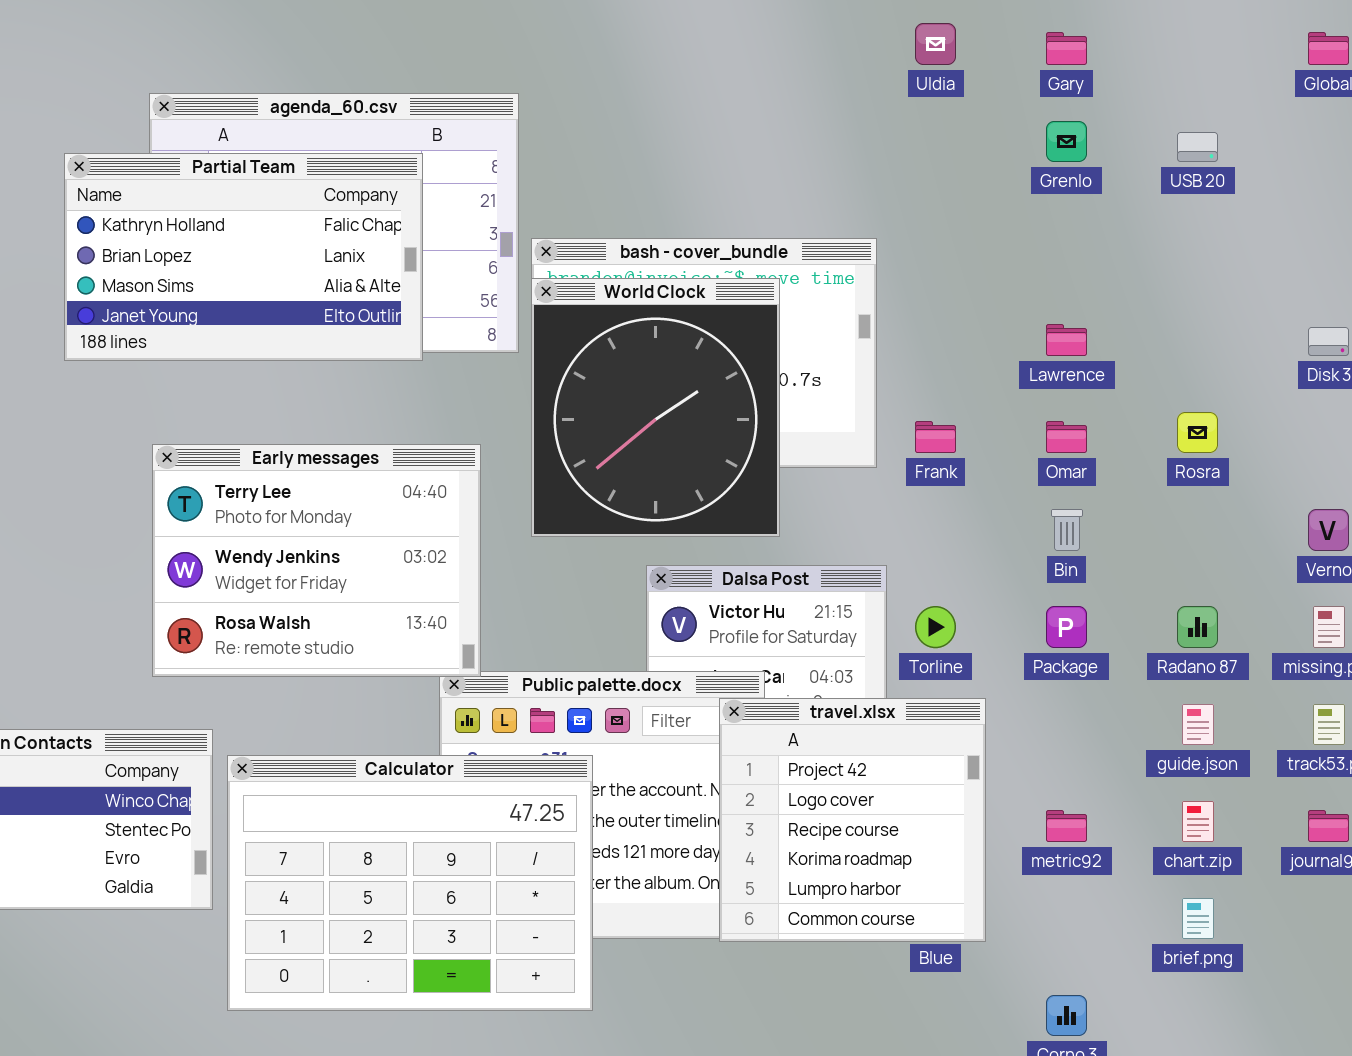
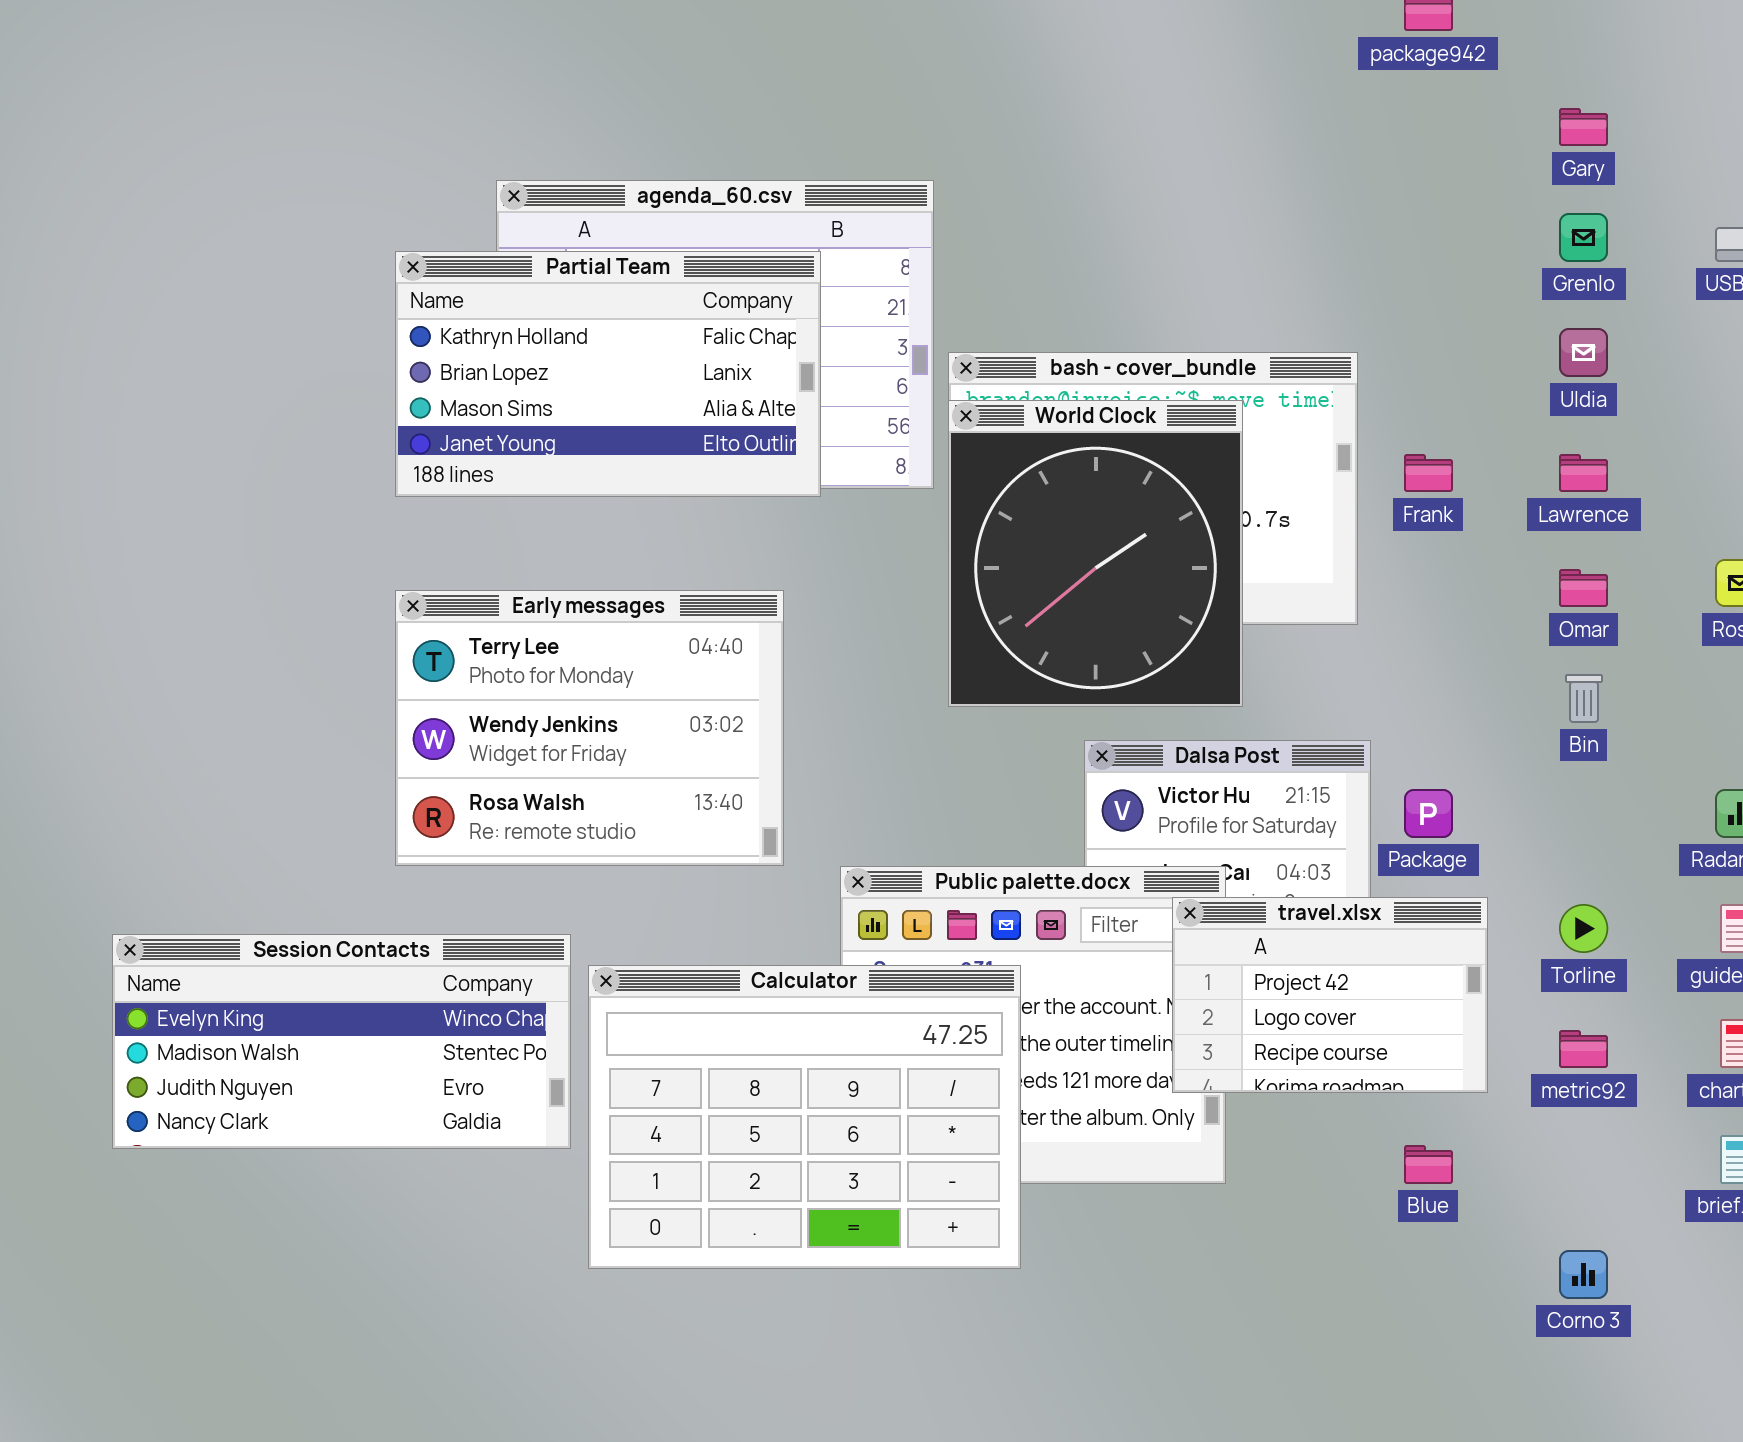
Uldia: [915,23,956,65] -> [1559,328,1608,377], moved
Frank: [915,421,956,453] -> [1404,454,1453,492], moved
Early messages: [152,444,481,677] -> [395,590,784,866], moved
Torline: [915,606,956,648] -> [1559,904,1608,953], moved
Package: [1046,606,1087,648] -> [1404,789,1453,838], moved
travel.xlsx: [719,698,986,942] -> [1172,897,1488,1093], resized

